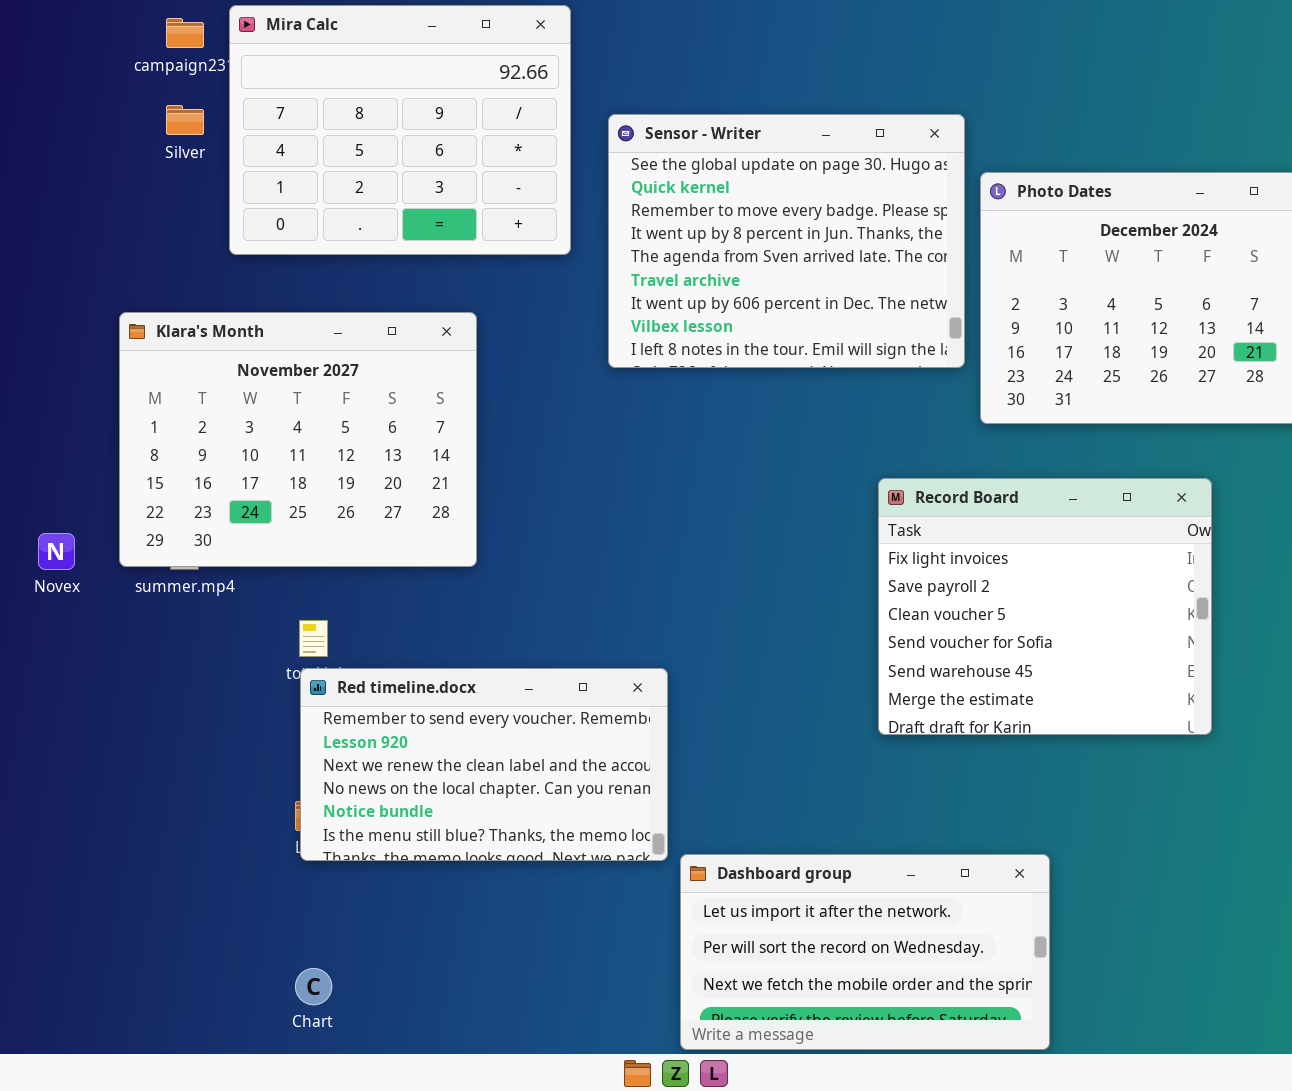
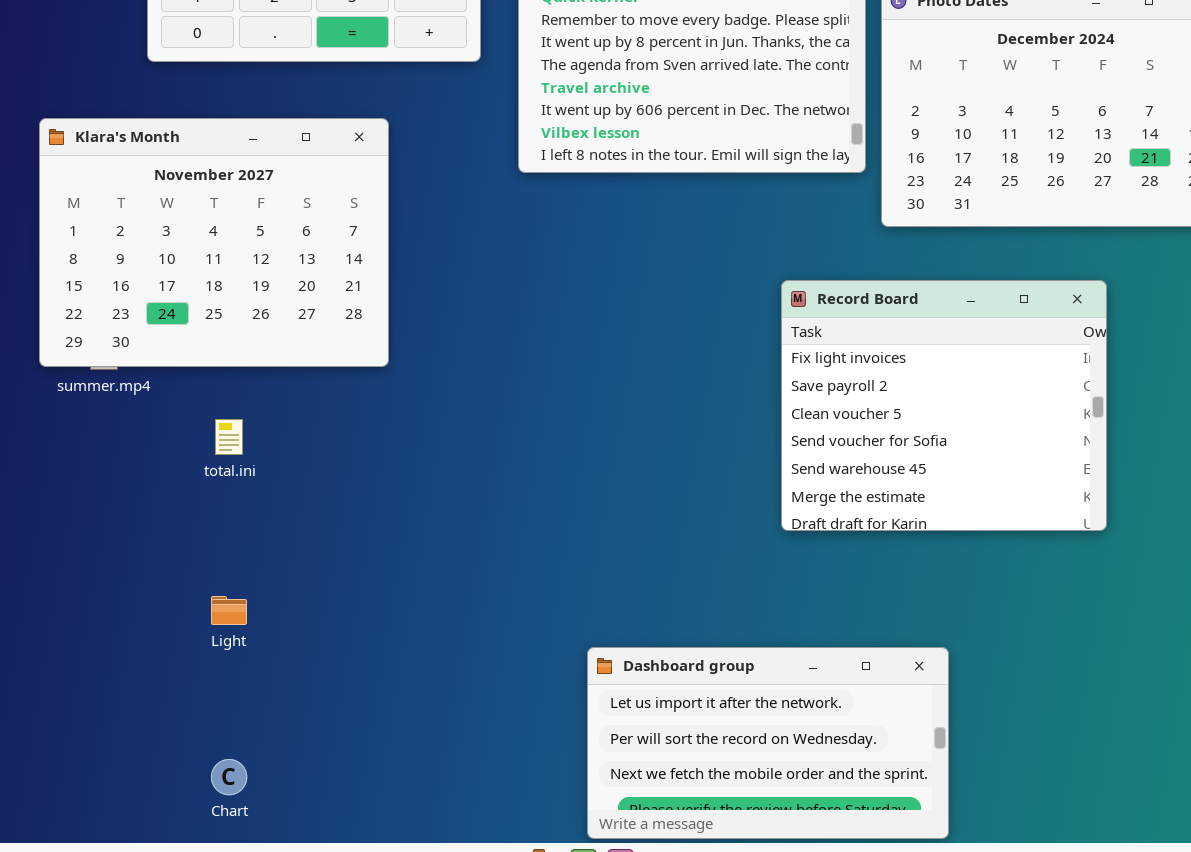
Red timeline.docx: [300,668,668,861] -> none, closed

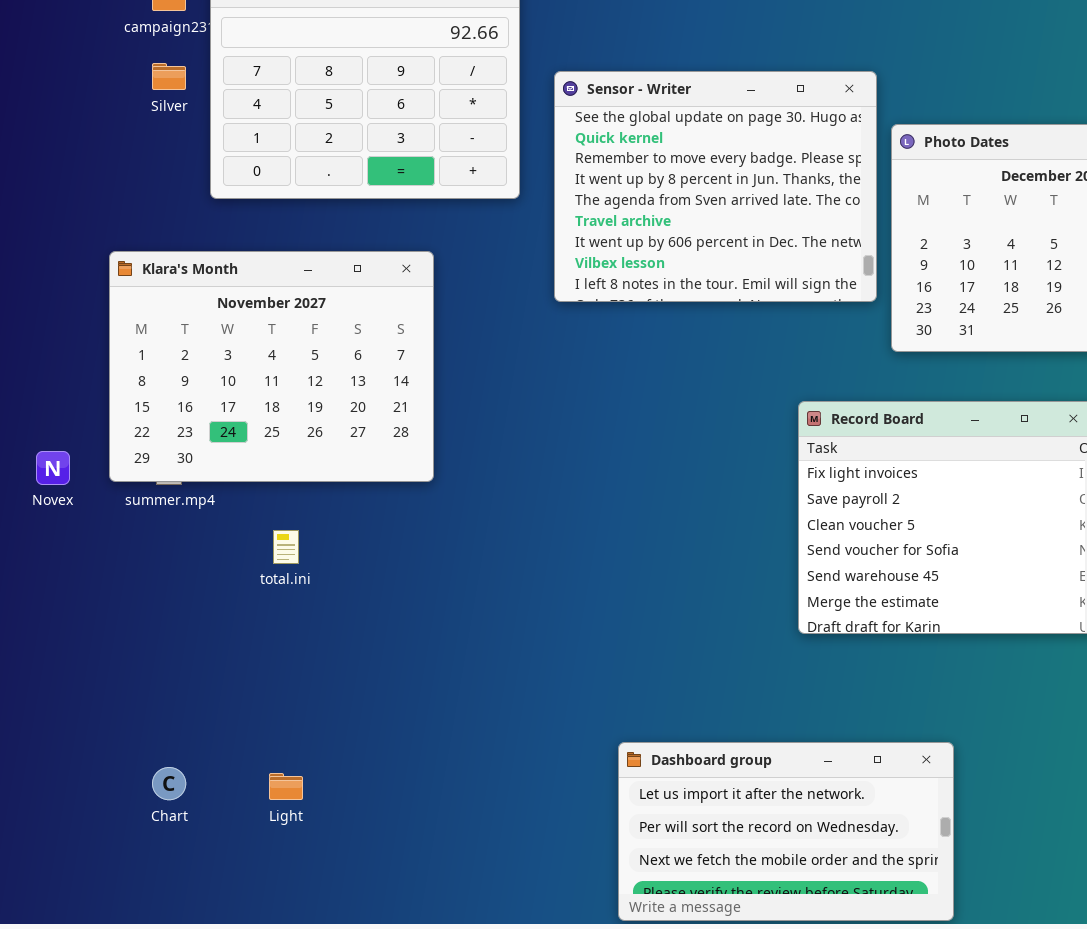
Light: [211,596,247,625] -> [269,773,303,800], moved
Chart: [211,759,247,795] -> [152,767,186,800], moved

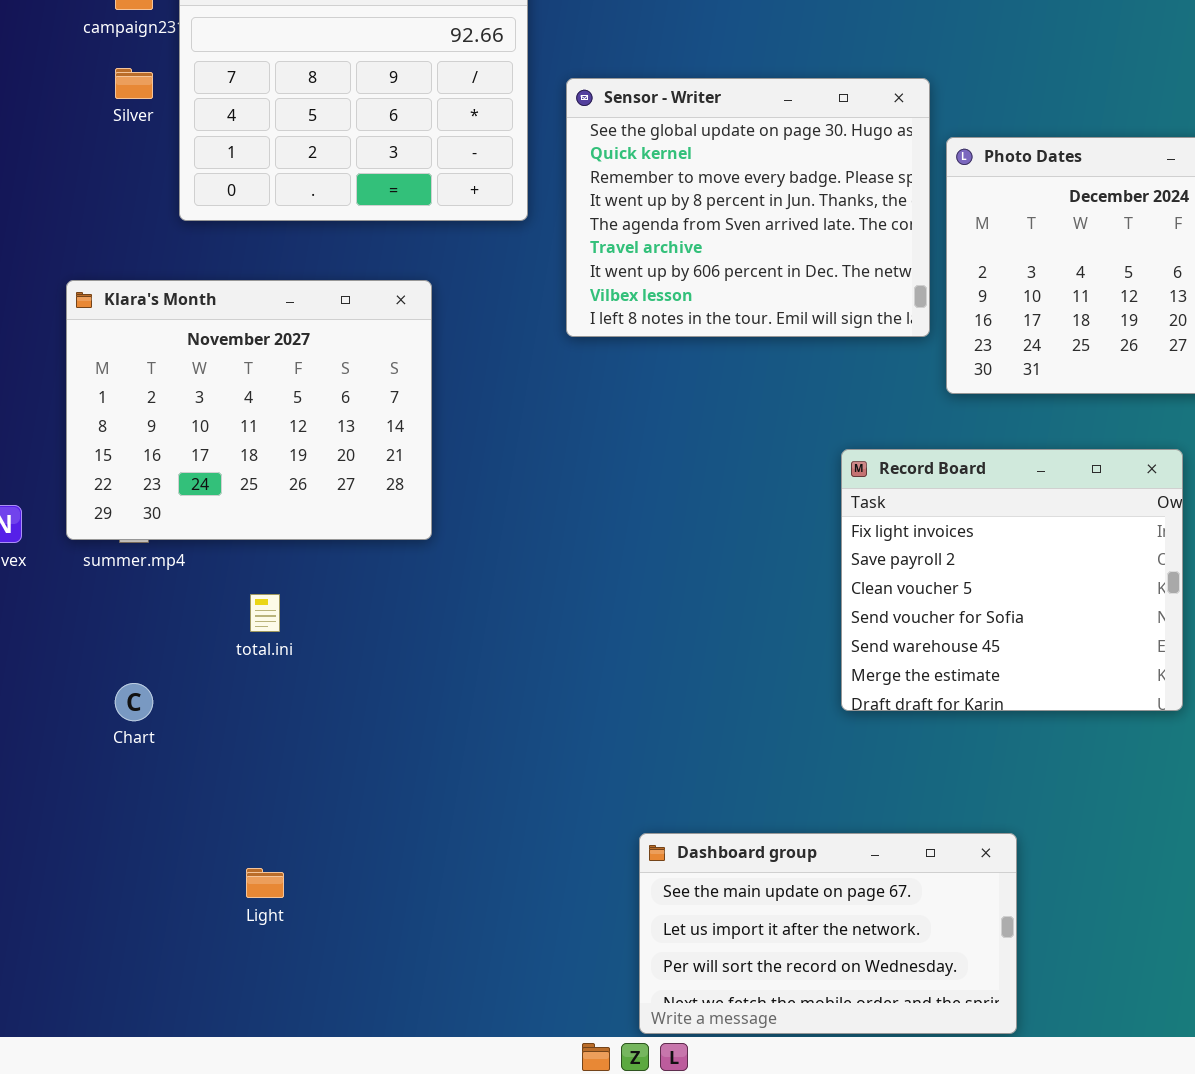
Dashboard group: [618,742,954,921] -> [639,833,1017,1034], scrolled up 1 row
Chart: [152,767,186,800] -> [115,683,153,721], moved

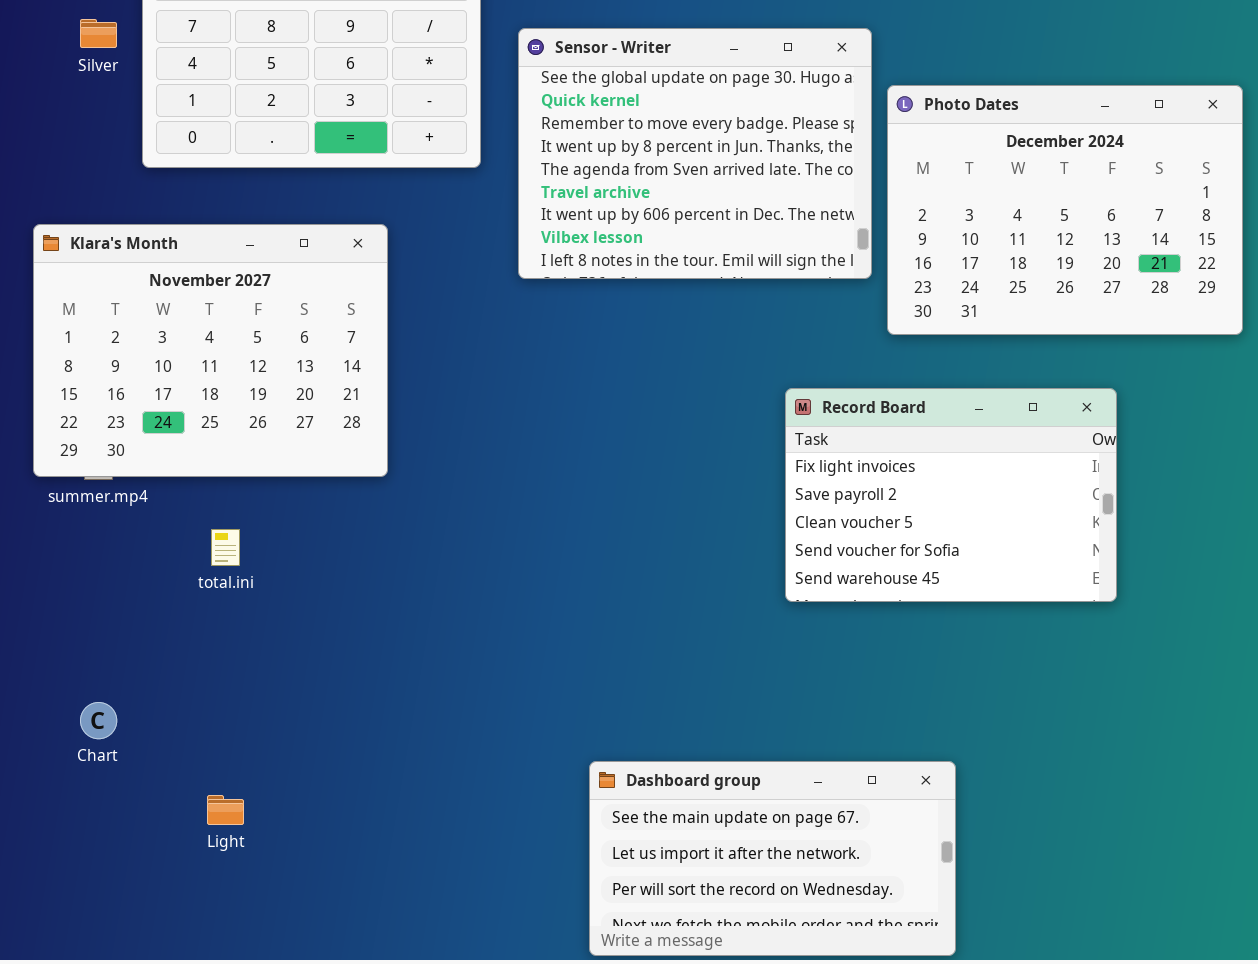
Record Board: [841,449,1183,711] -> [785,388,1117,602], resized
Chart: [115,683,153,721] -> [80,702,117,739], moved

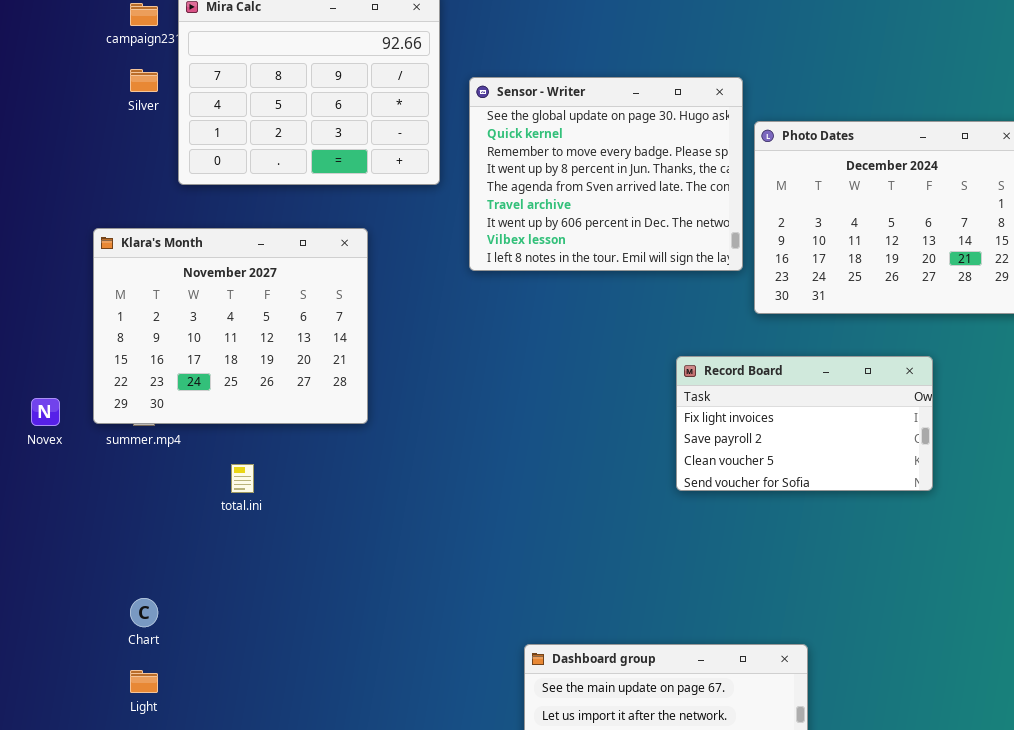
Record Board: [785,388,1117,602] -> [676,356,933,491], resized
Light: [207,795,244,825] -> [130,670,158,693], moved

